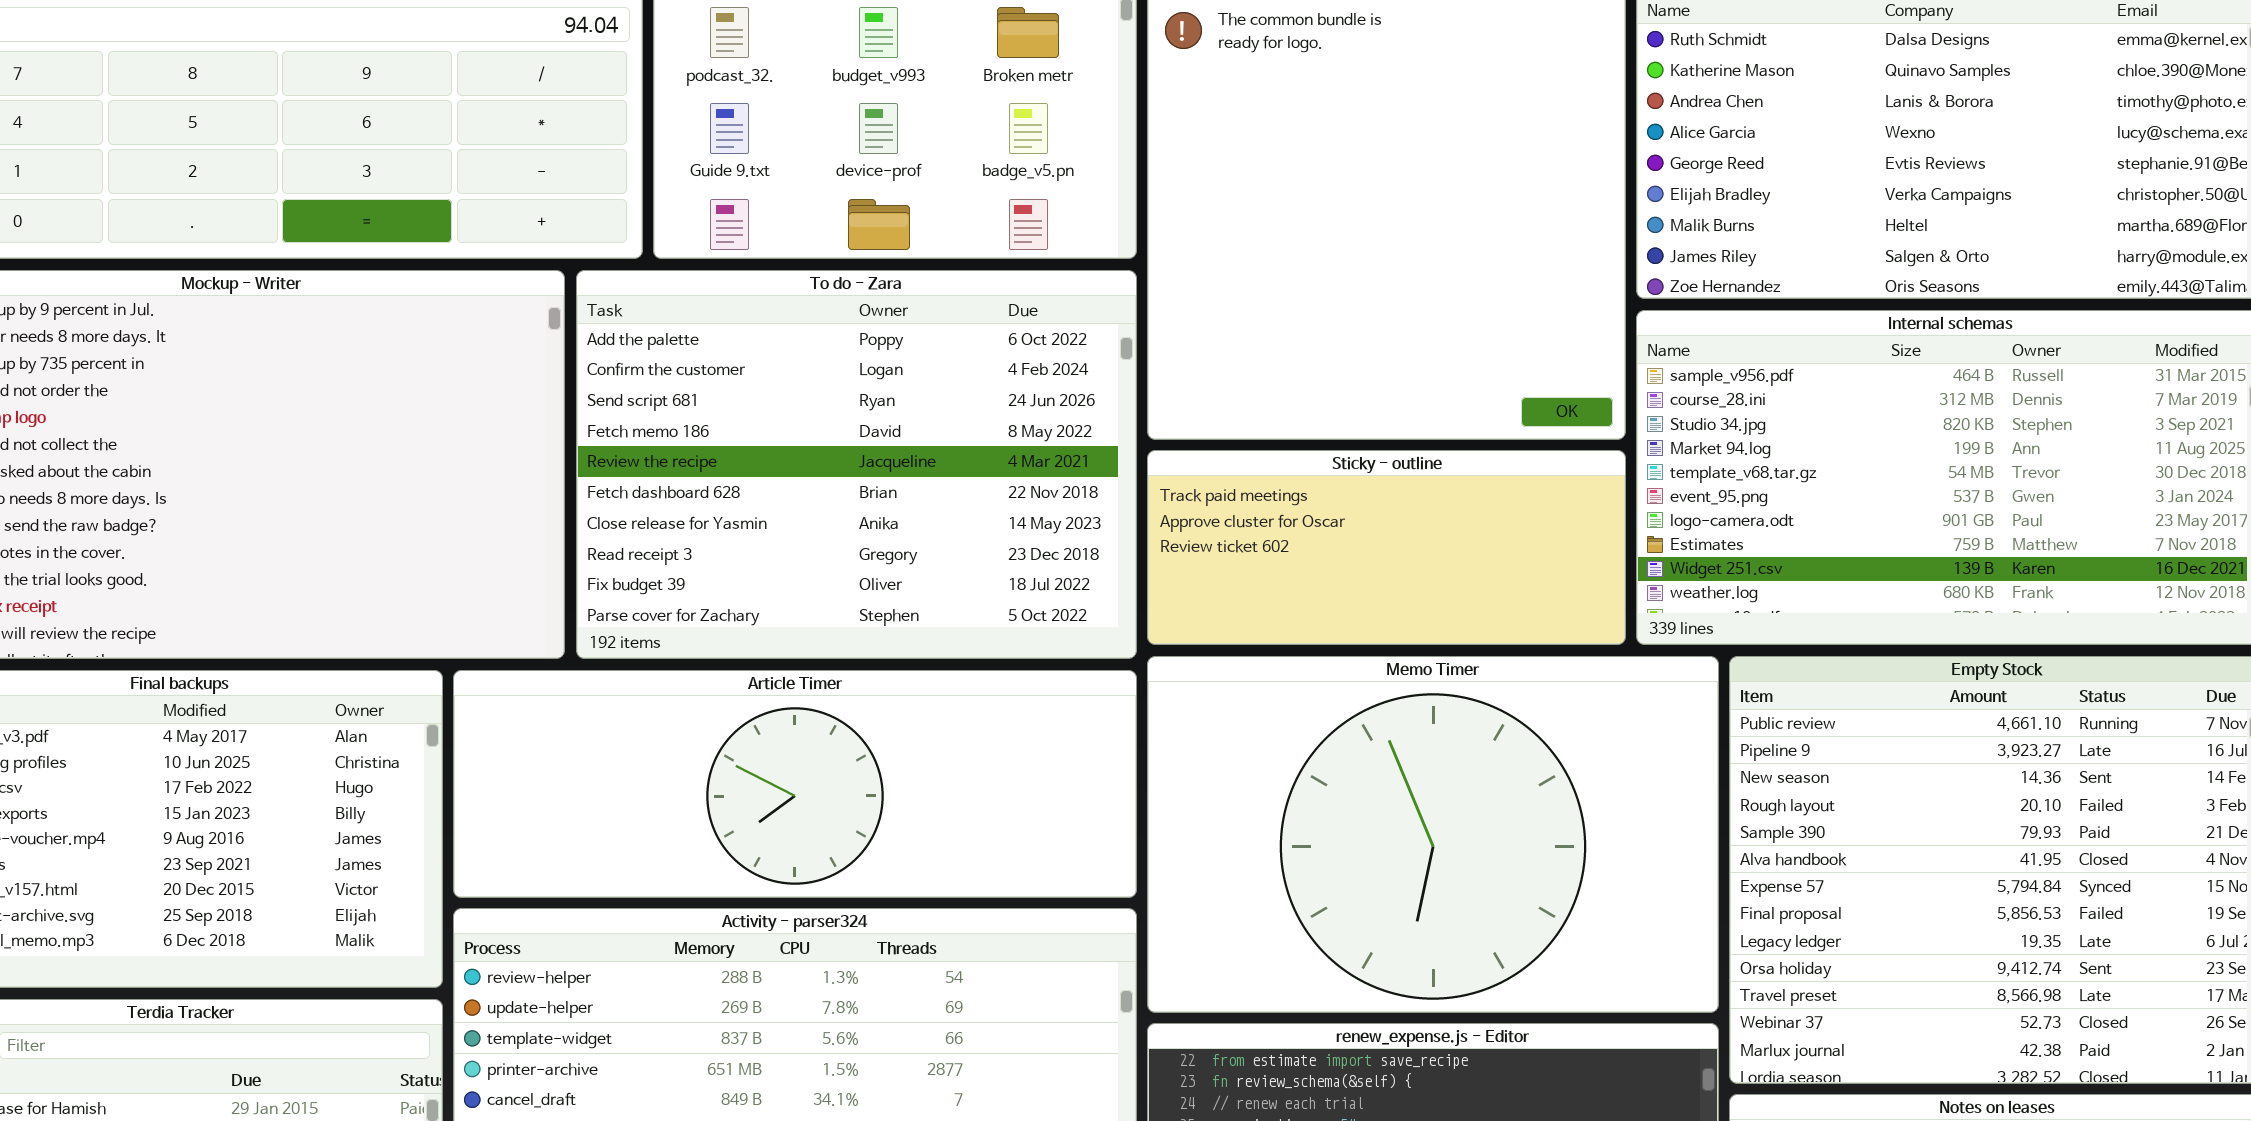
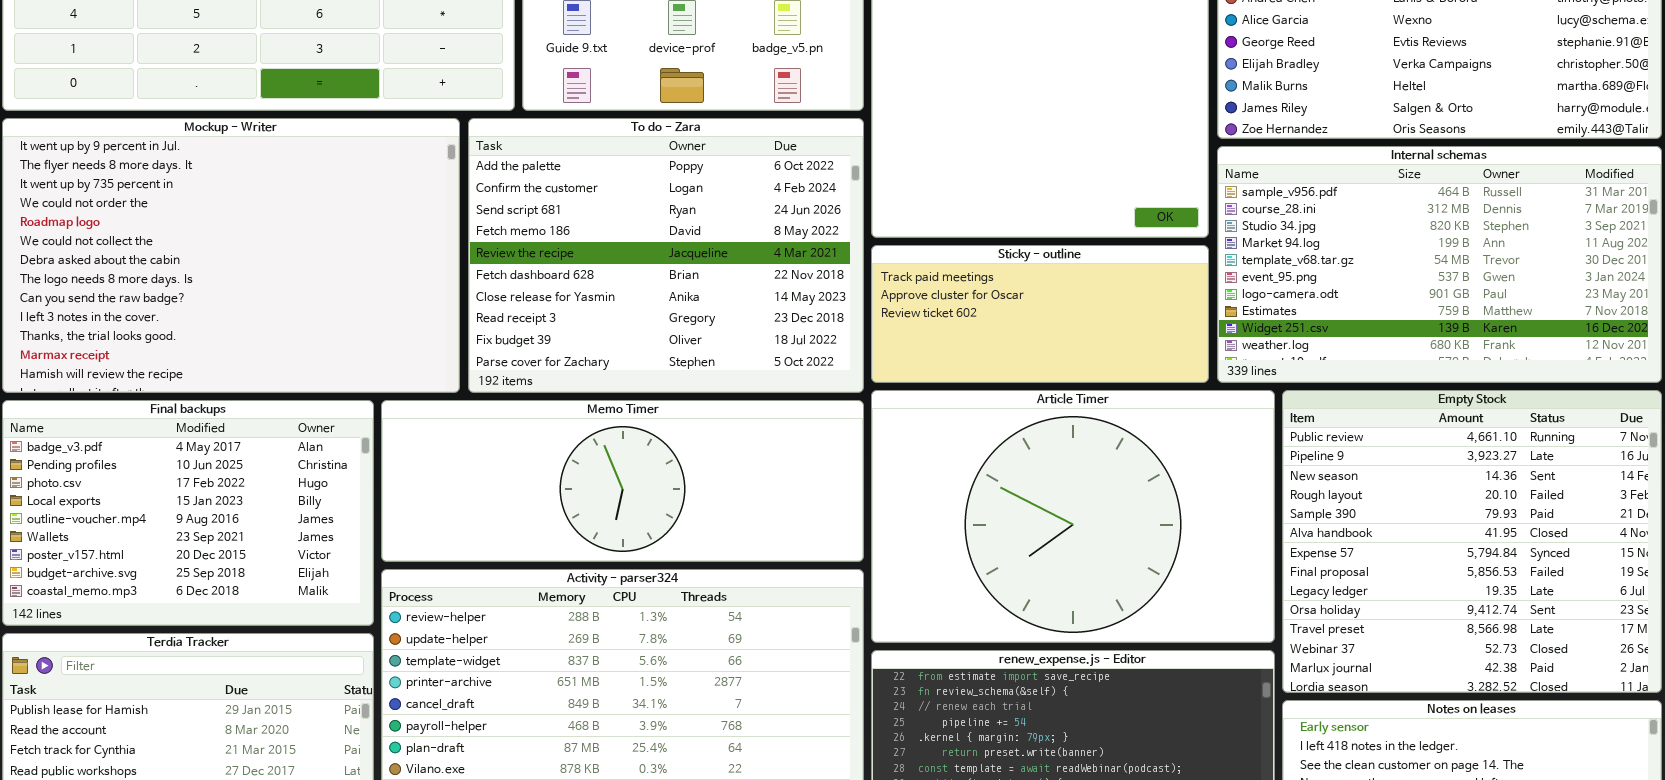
Memo Timer: [1147,656,1719,1013] -> [381,400,864,562], moved, resized
Article Timer: [453,670,1137,898] -> [871,390,1275,643], moved, resized

